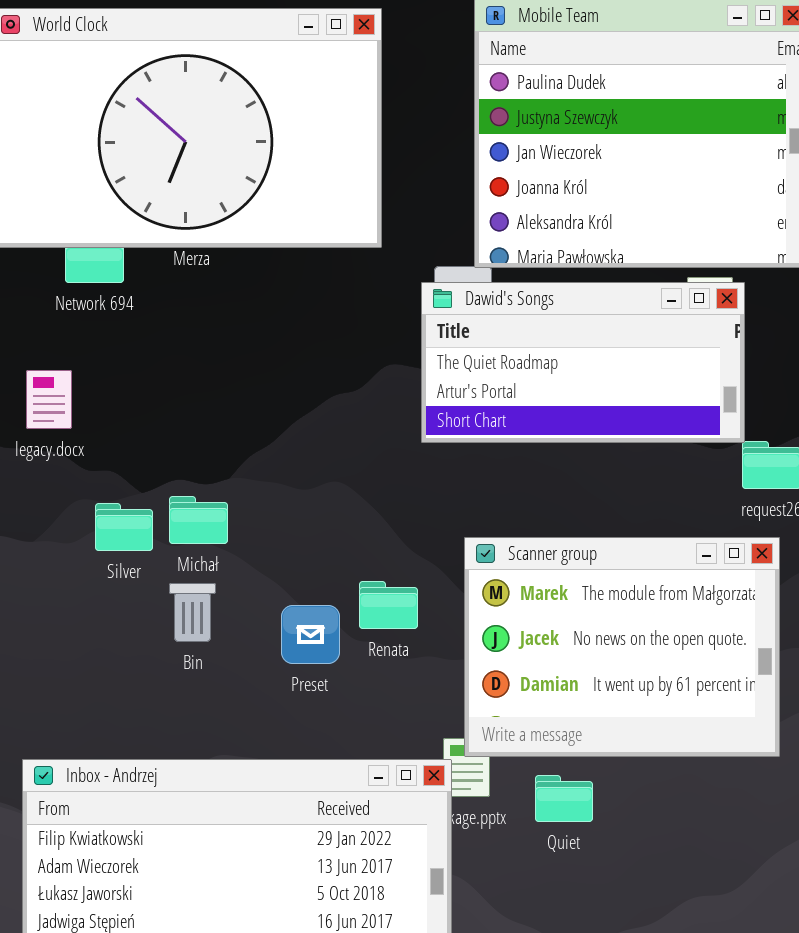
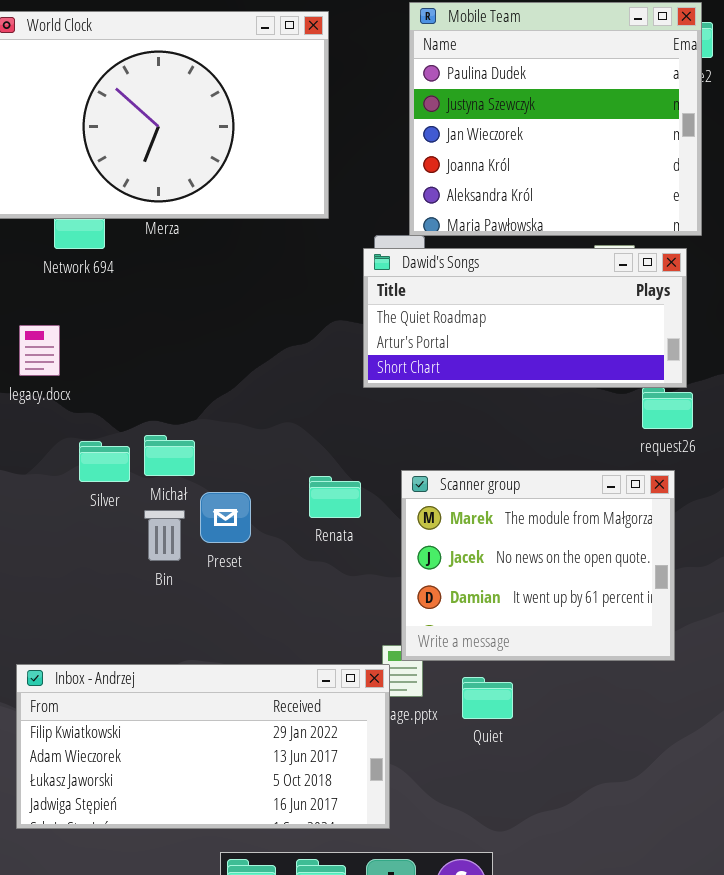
Dawid's Songs: [421,282,745,443] -> [363,248,687,388], resized
Renata: [359,581,418,629] -> [309,476,361,518], moved
Preset: [281,605,340,664] -> [200,492,251,543], moved

